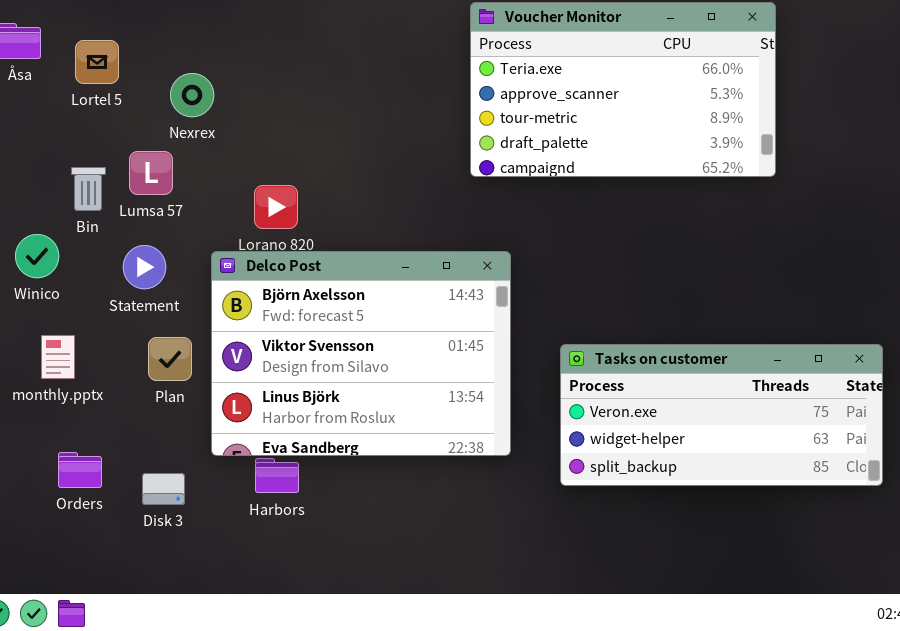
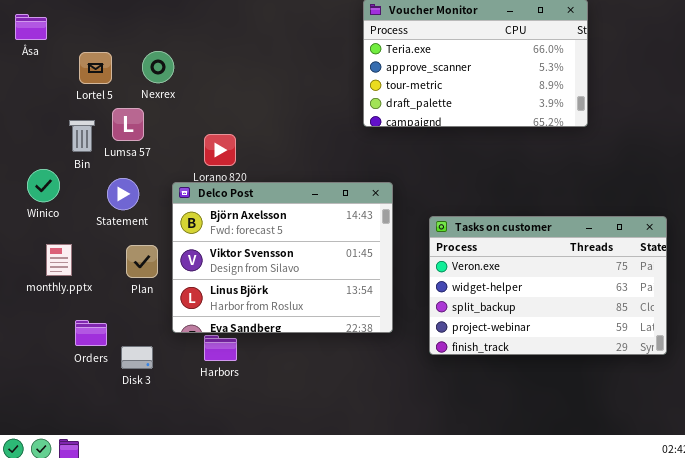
Lortel 5: [75,40,119,84] -> [79,52,112,84], moved
Tasks on customer: [560,344,883,486] -> [429,216,667,355], resized
Orders: [58,452,102,488] -> [75,320,107,346], moved

